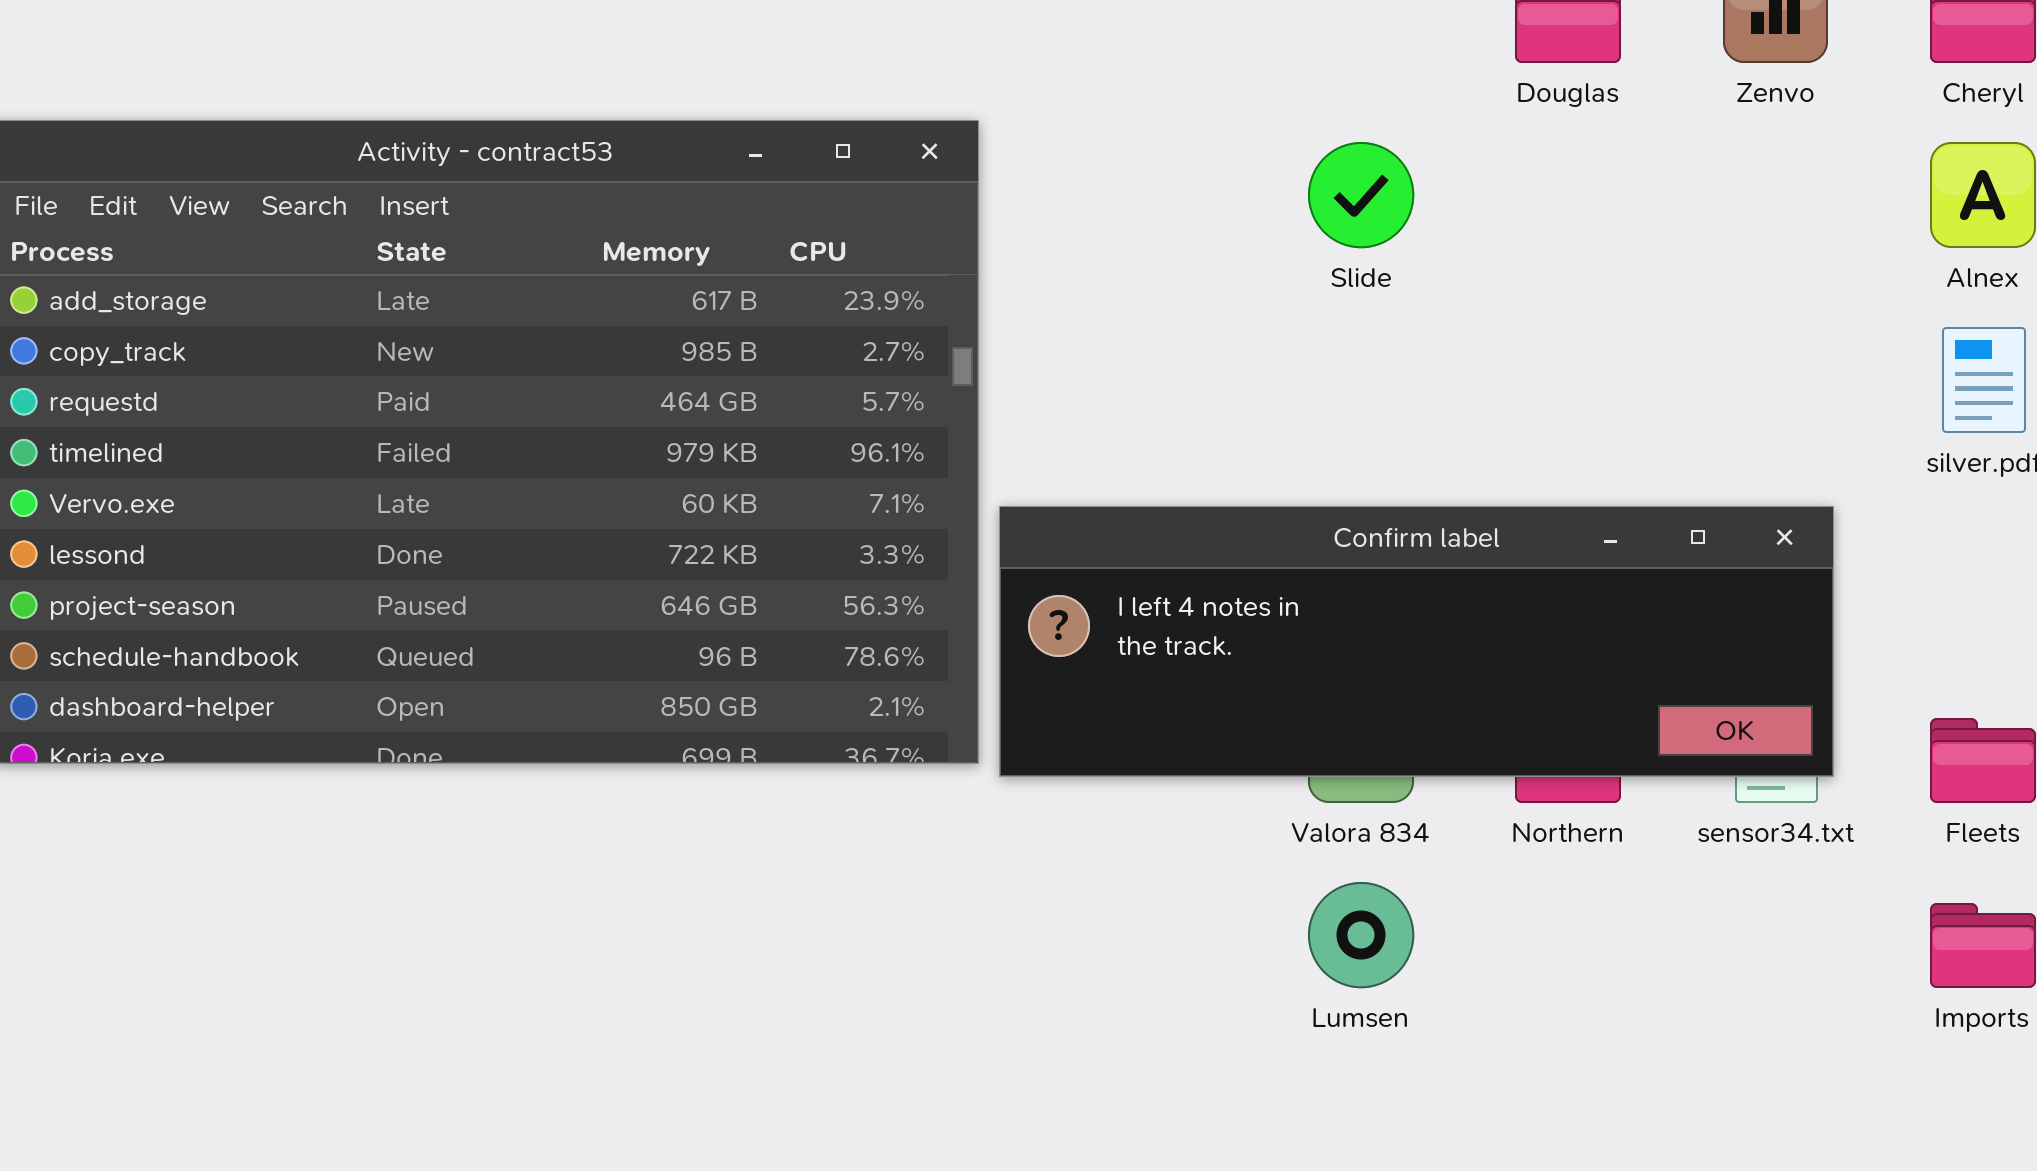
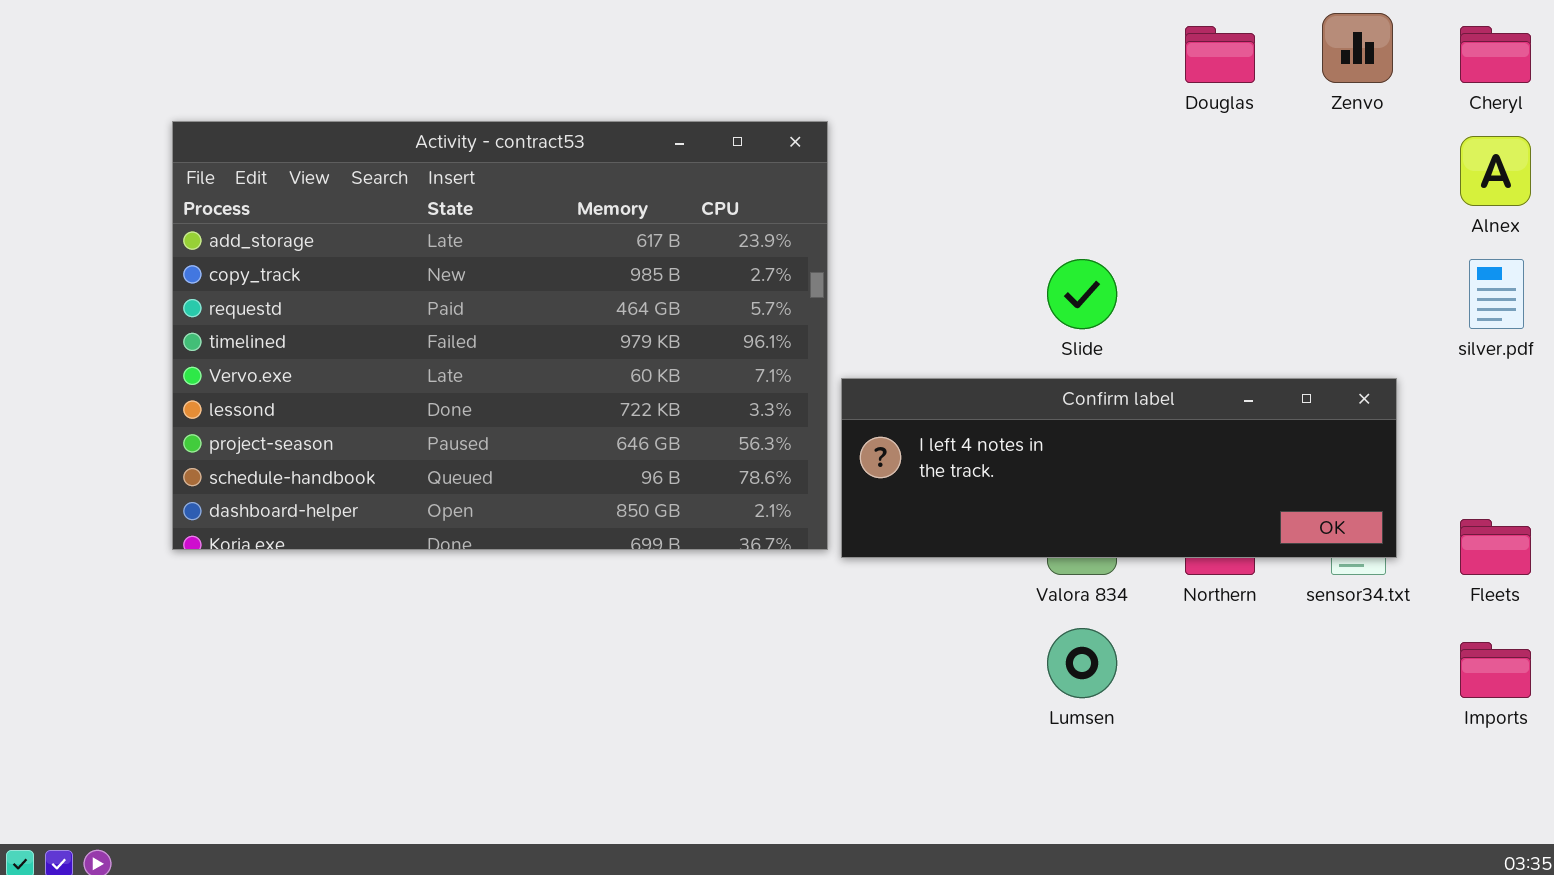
Slide: [1308,142,1414,248] -> [1047,259,1117,329], moved

